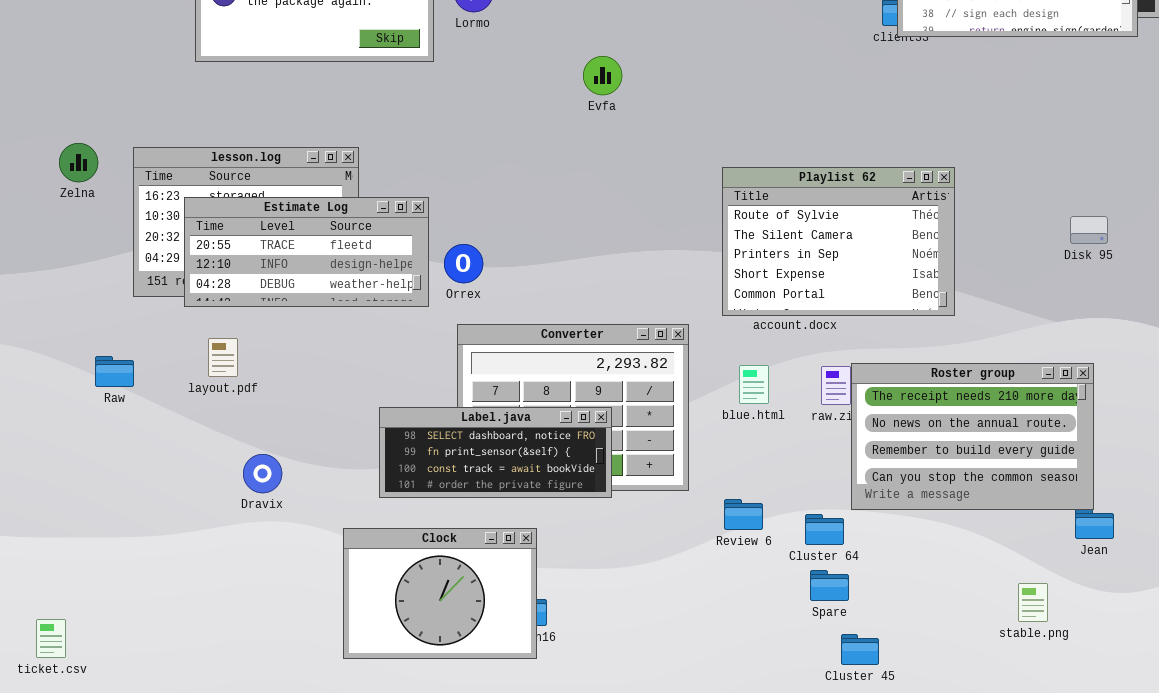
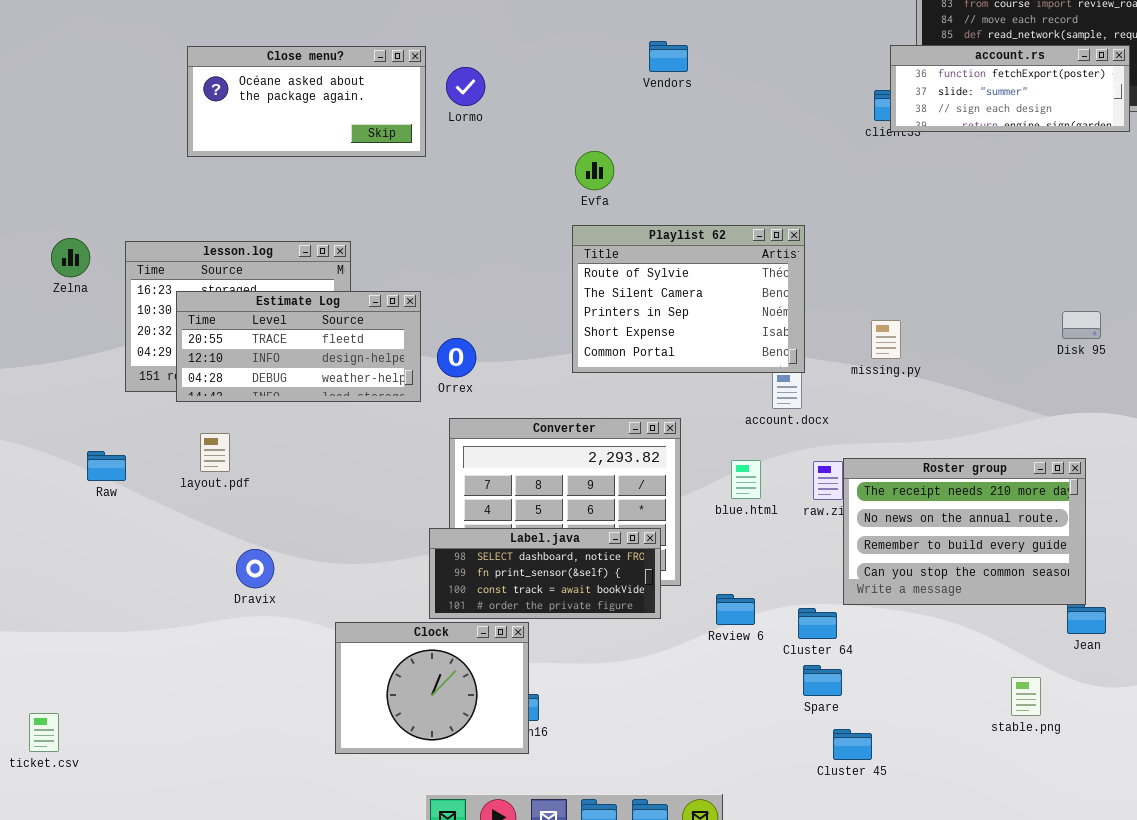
Playlist 62: [722,167,955,316] -> [572,225,805,373], moved
Label.java: [379,407,612,498] -> [429,528,661,619], moved

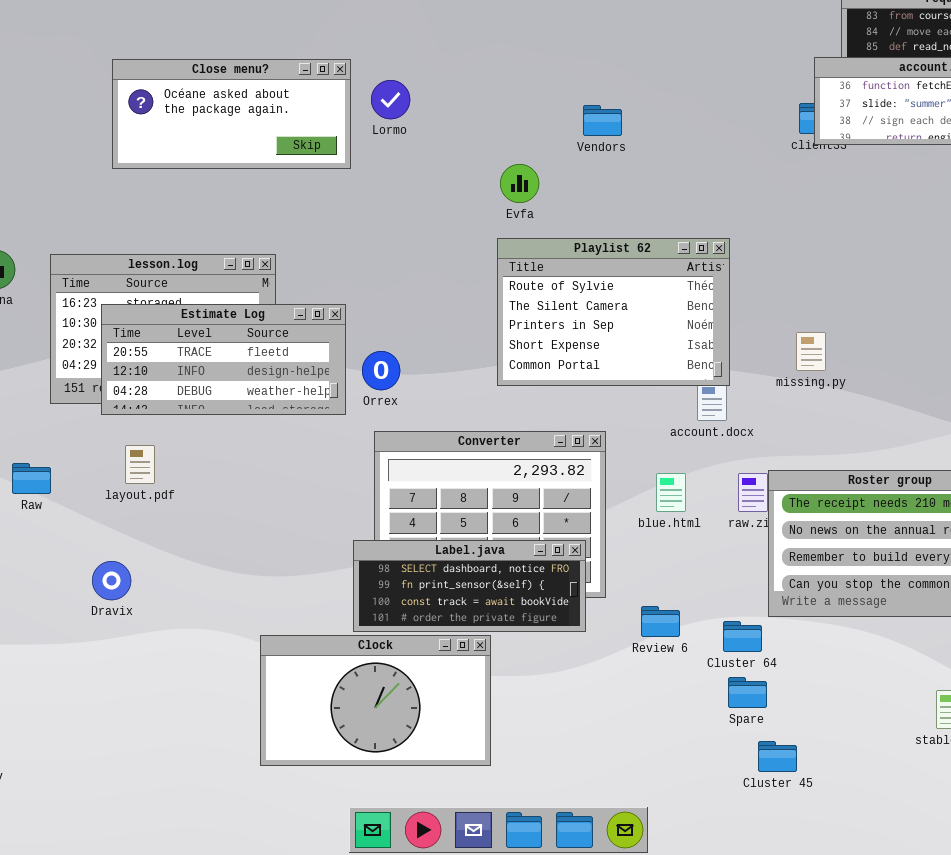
Vendors: [649,41,688,72] -> [583,105,622,136], moved
Dravix: [236,549,274,588] -> [92,561,131,600], moved
Clock: [335,622,529,754] -> [260,635,491,766], resized

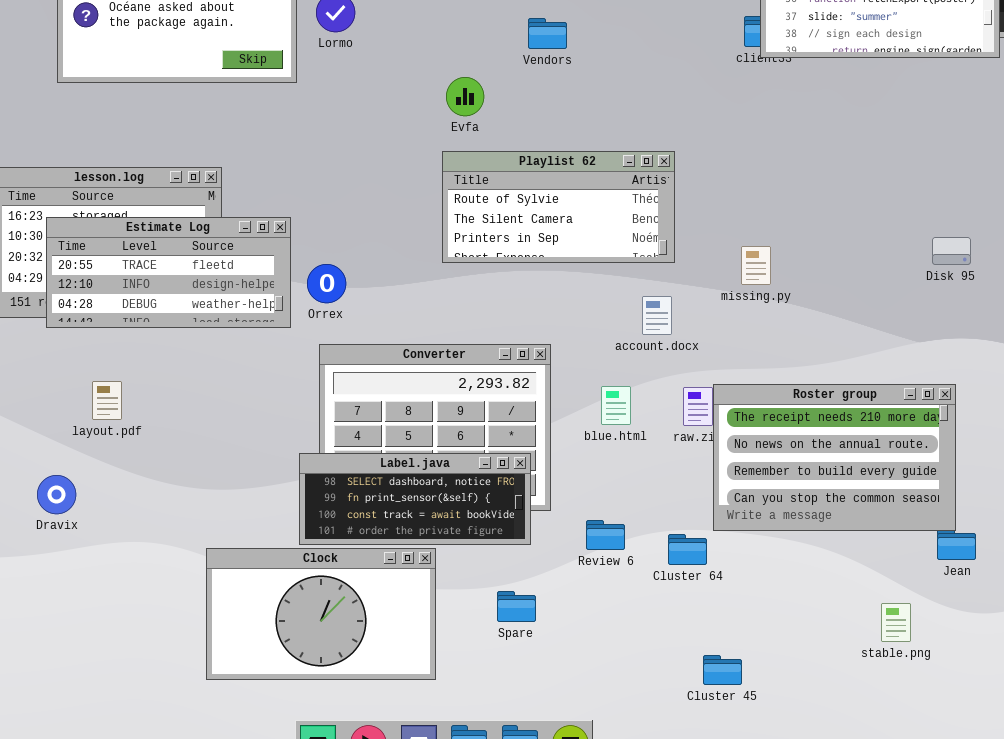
Playlist 62: [497,238,730,386] -> [442,151,675,263], resized
layout.pdf: [125,445,155,484] -> [92,381,122,420], moved
Spare: [728,677,767,708] -> [497,591,536,622], moved

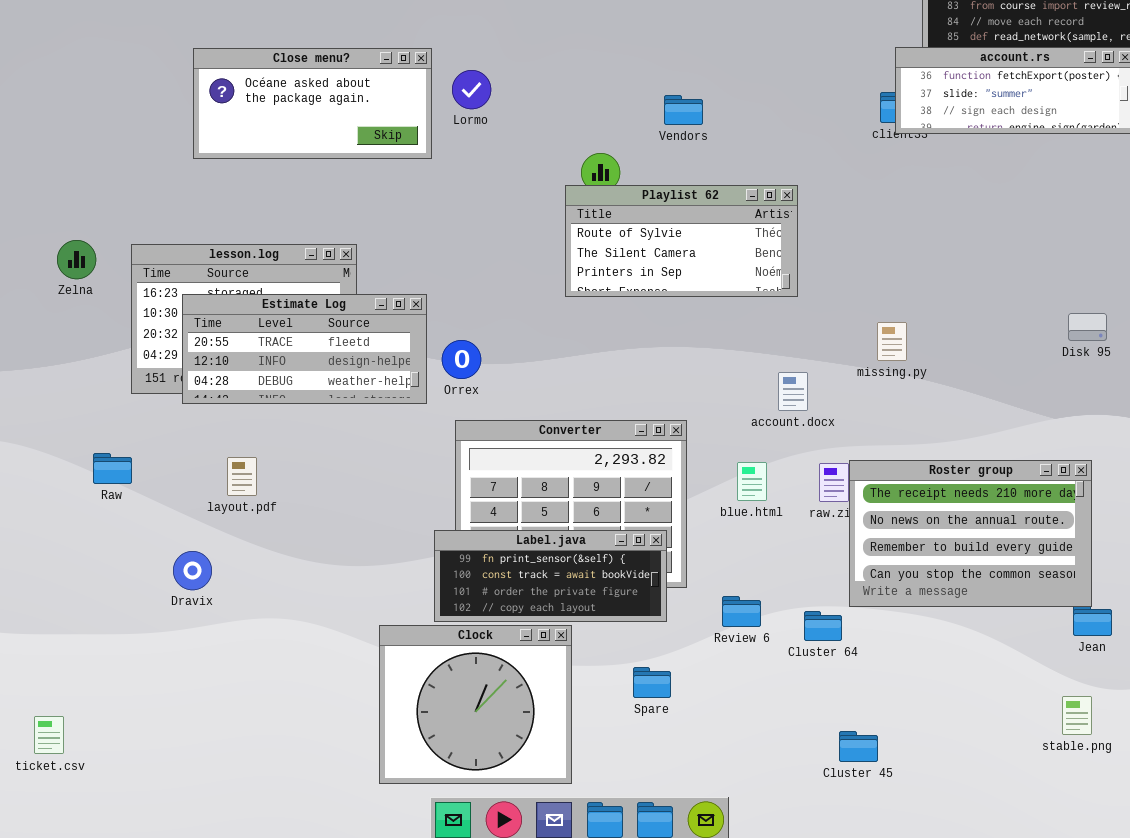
Playlist 62: [442,151,675,263] -> [565,185,798,297], moved
Label.java: [299,453,531,545] -> [434,530,667,622], scrolled down 1 row
Clock: [206,548,436,680] -> [379,625,572,784], resized
stable.png: [881,603,911,642] -> [1062,696,1092,735], moved

